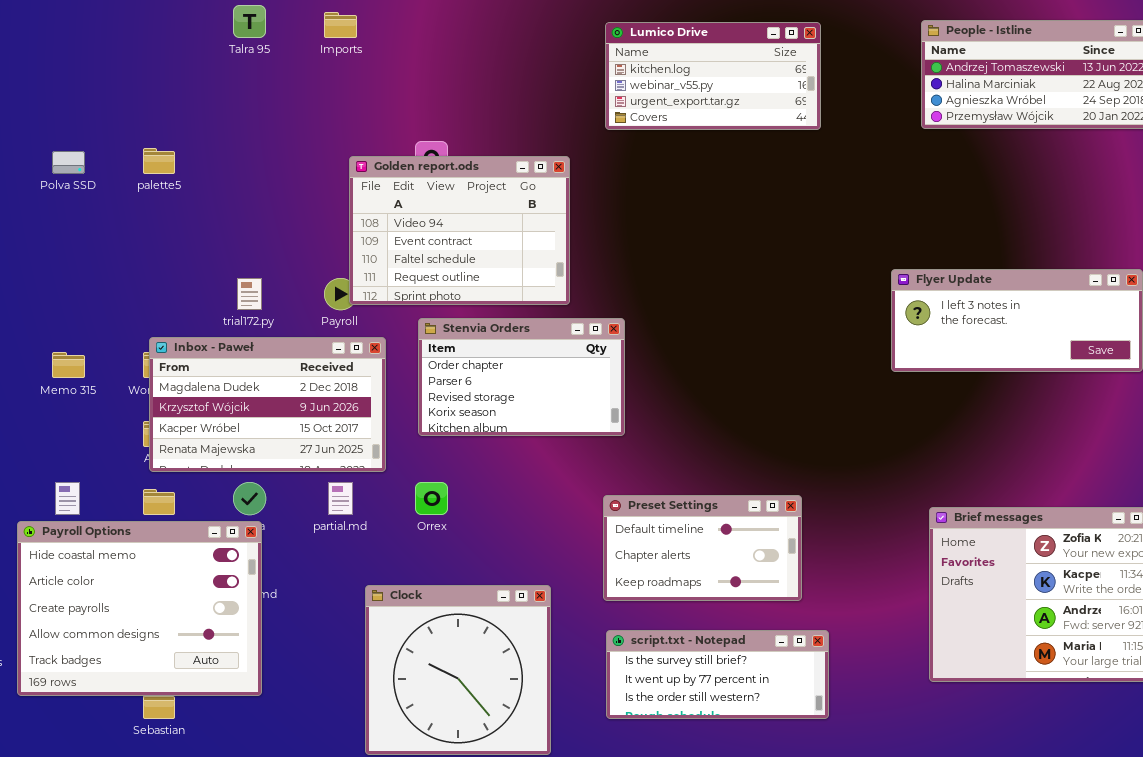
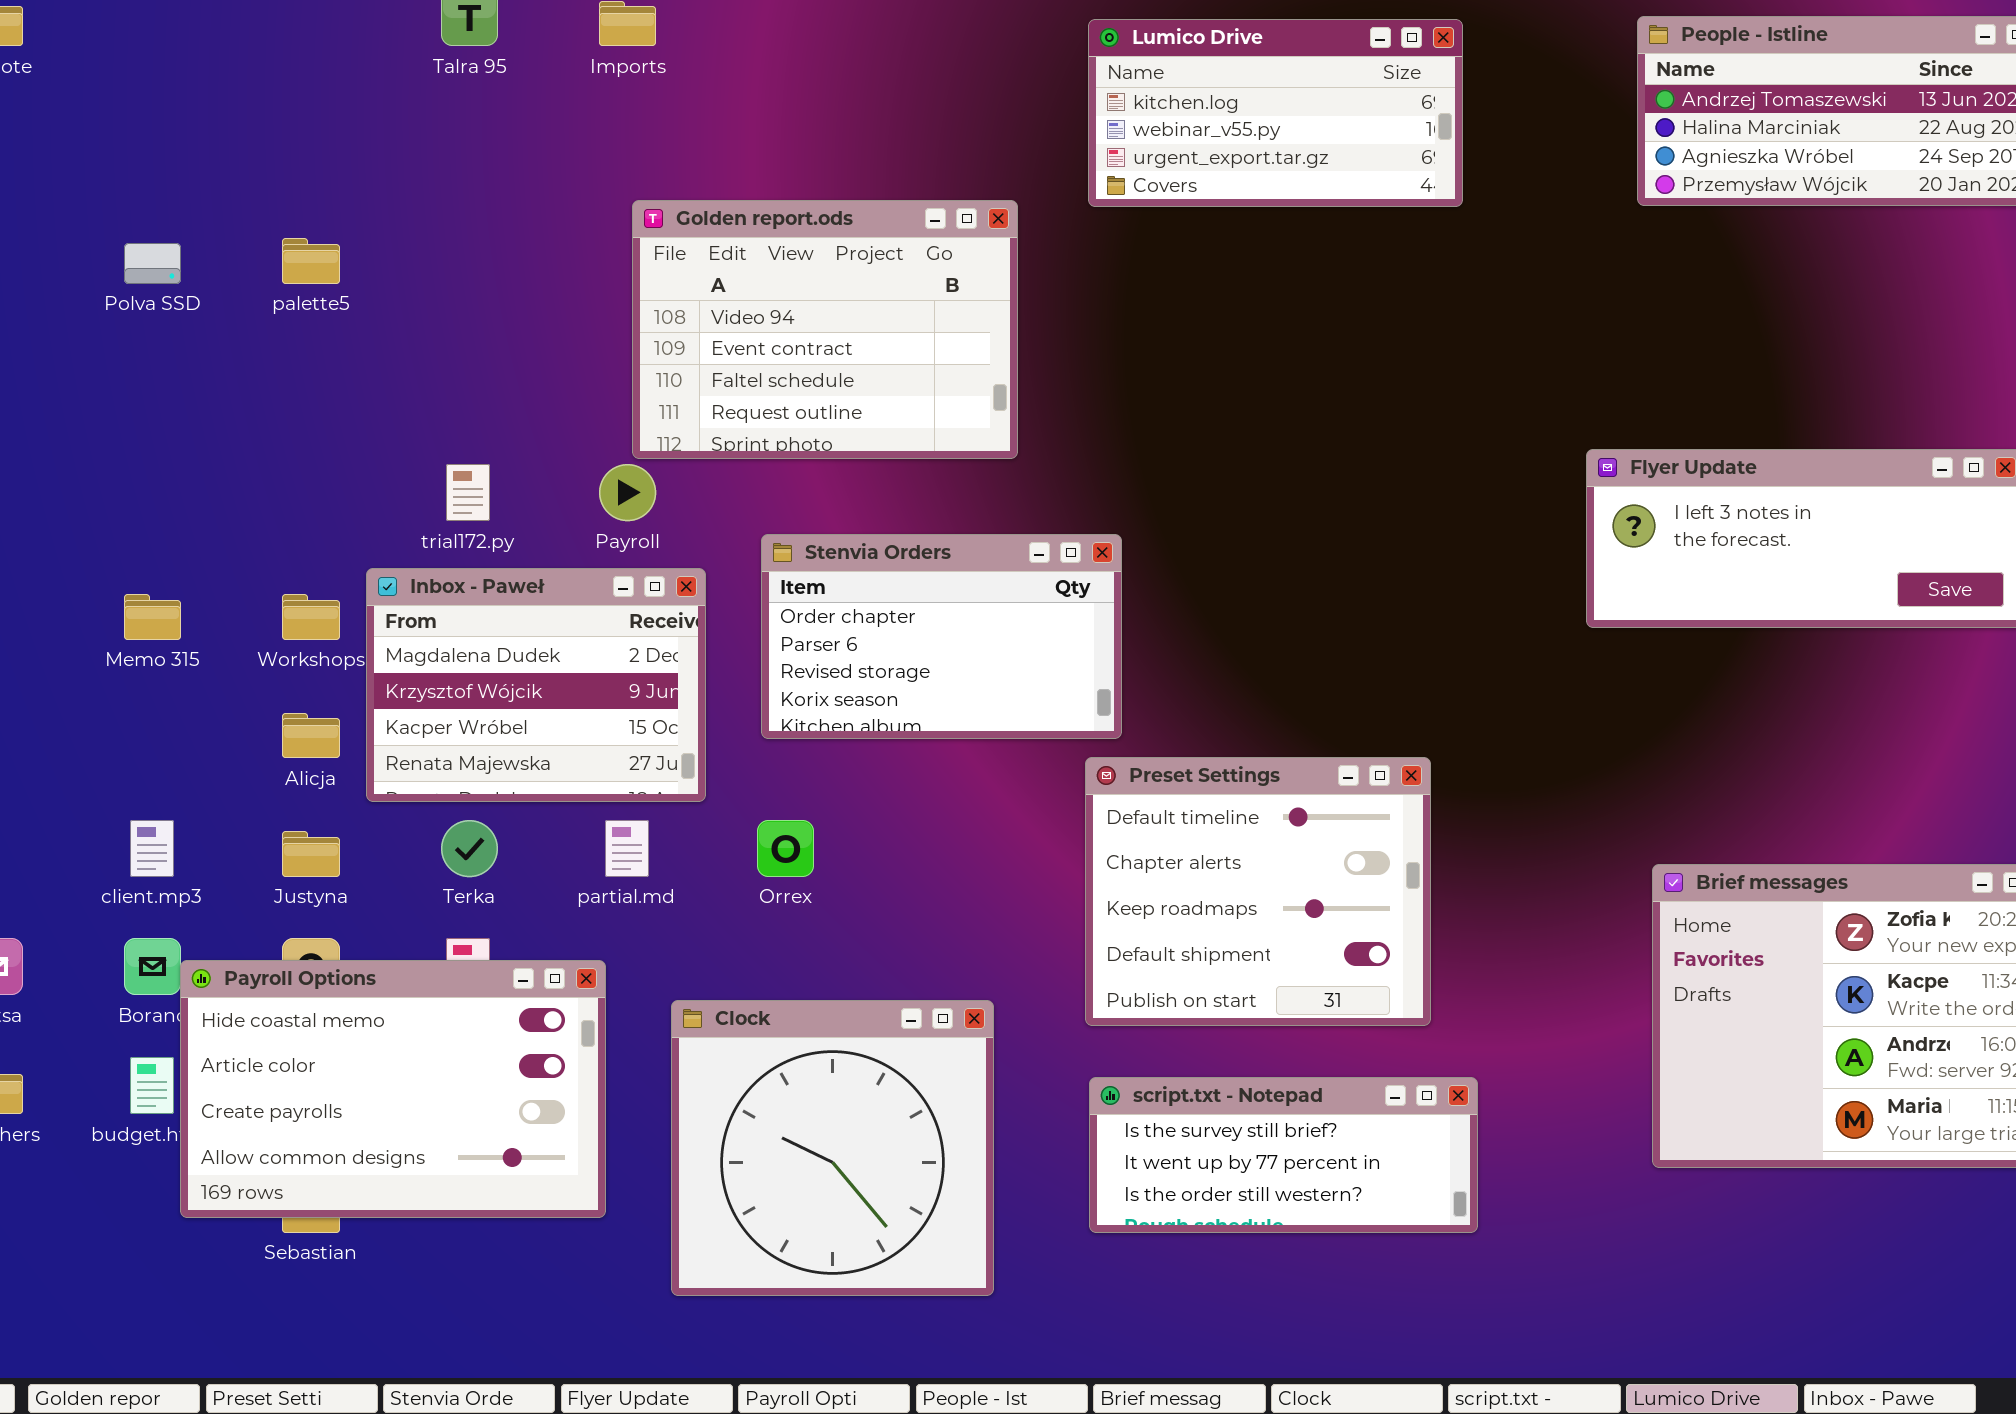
Golden report.ods: [349,156,570,305] -> [632,200,1018,459], moved
Inbox - Paweł: [149,337,386,472] -> [366,568,706,802], resized
Preset Settings: [603,495,802,601] -> [1085,757,1431,1026], resized
Payroll Options: [17,521,262,696] -> [180,960,606,1218], moved, resized

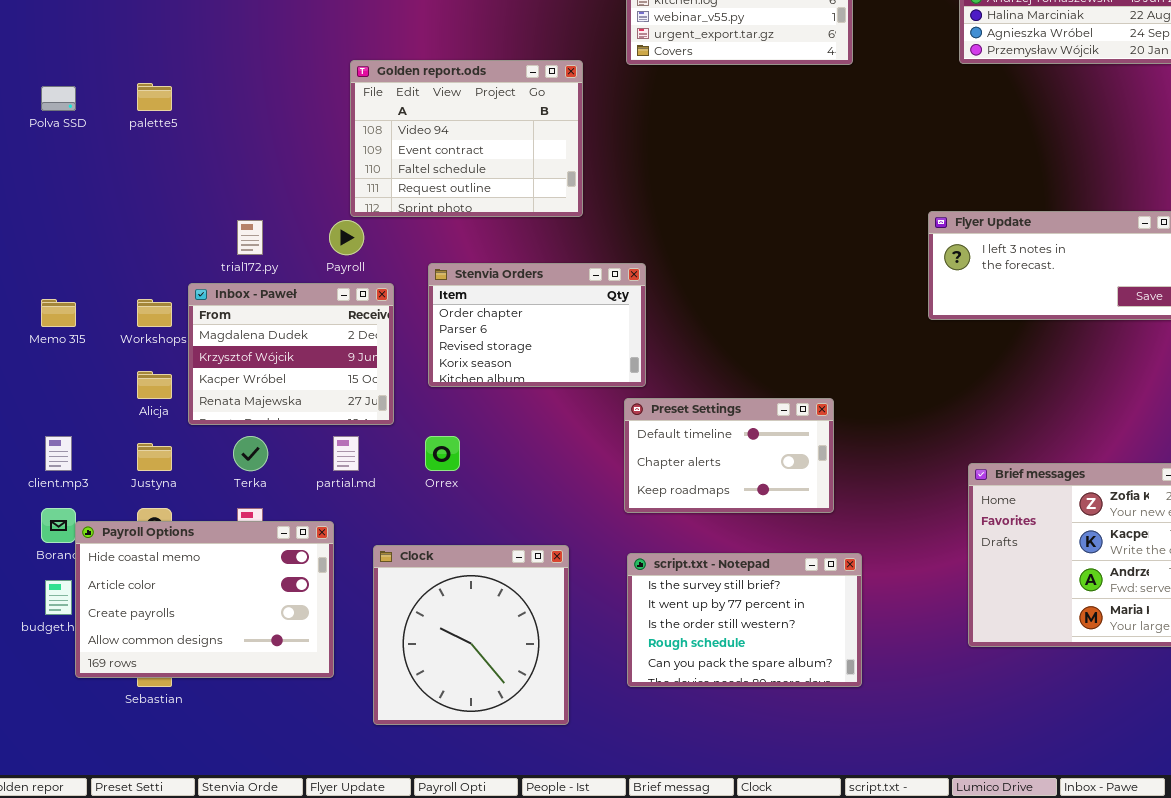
Preset Settings: [1085,757,1431,1026] -> [624,398,834,513], resized
script.txt - Notepad: [1089,1077,1478,1233] -> [627,553,862,687], resized

